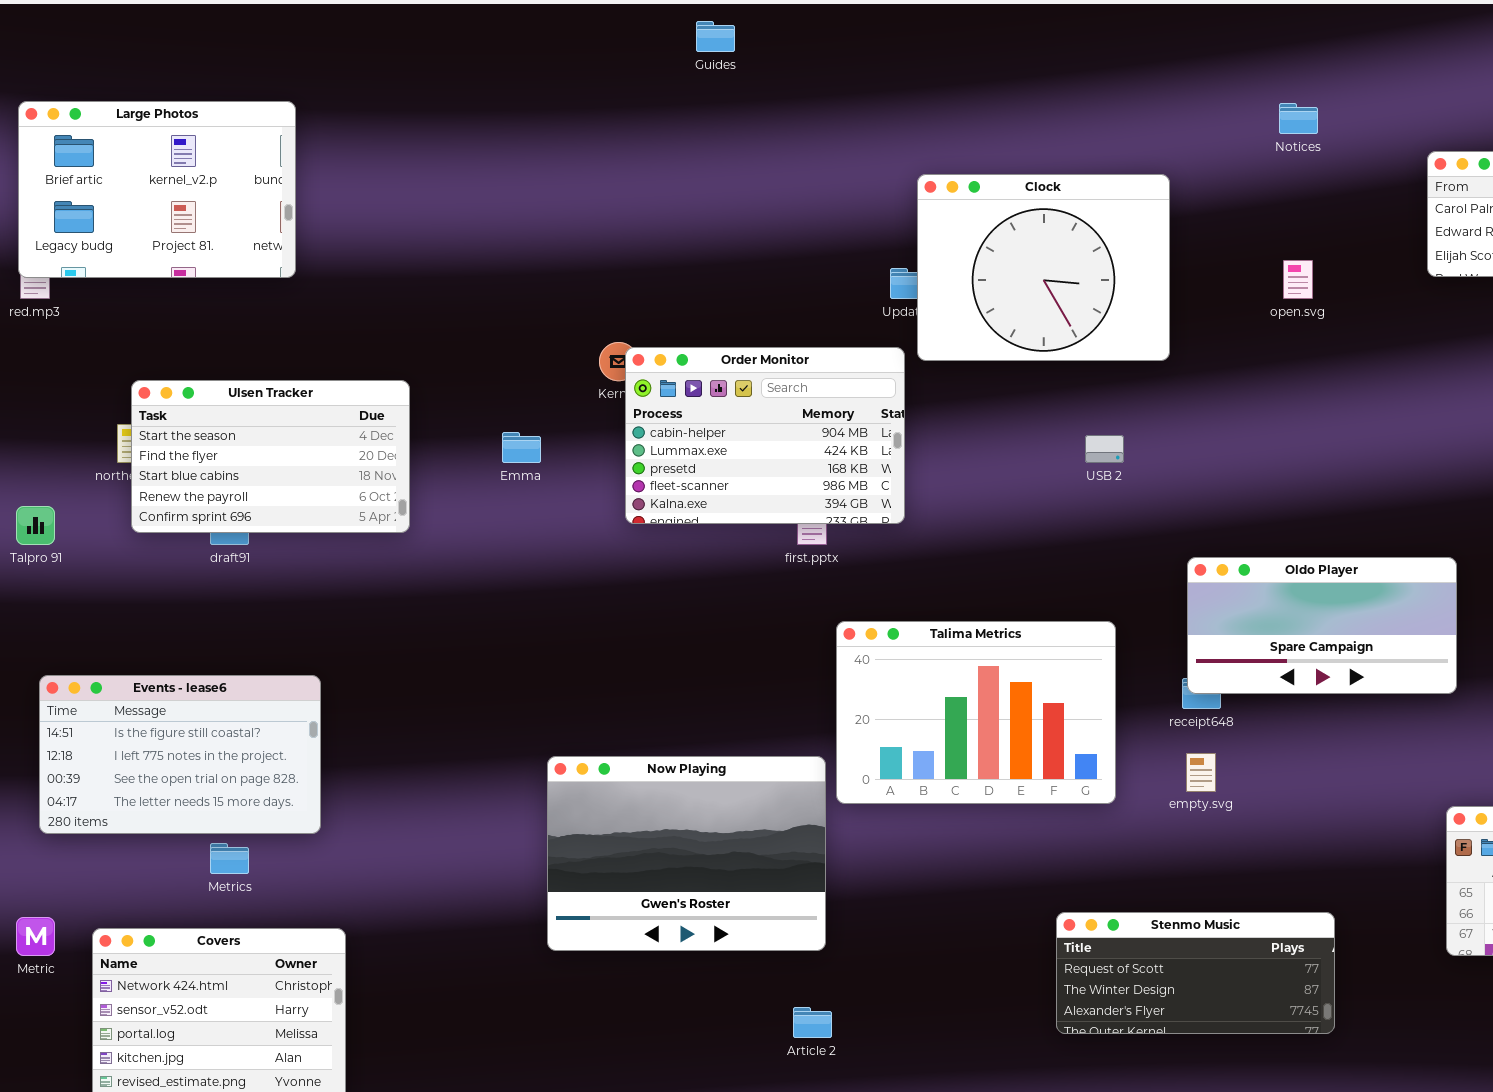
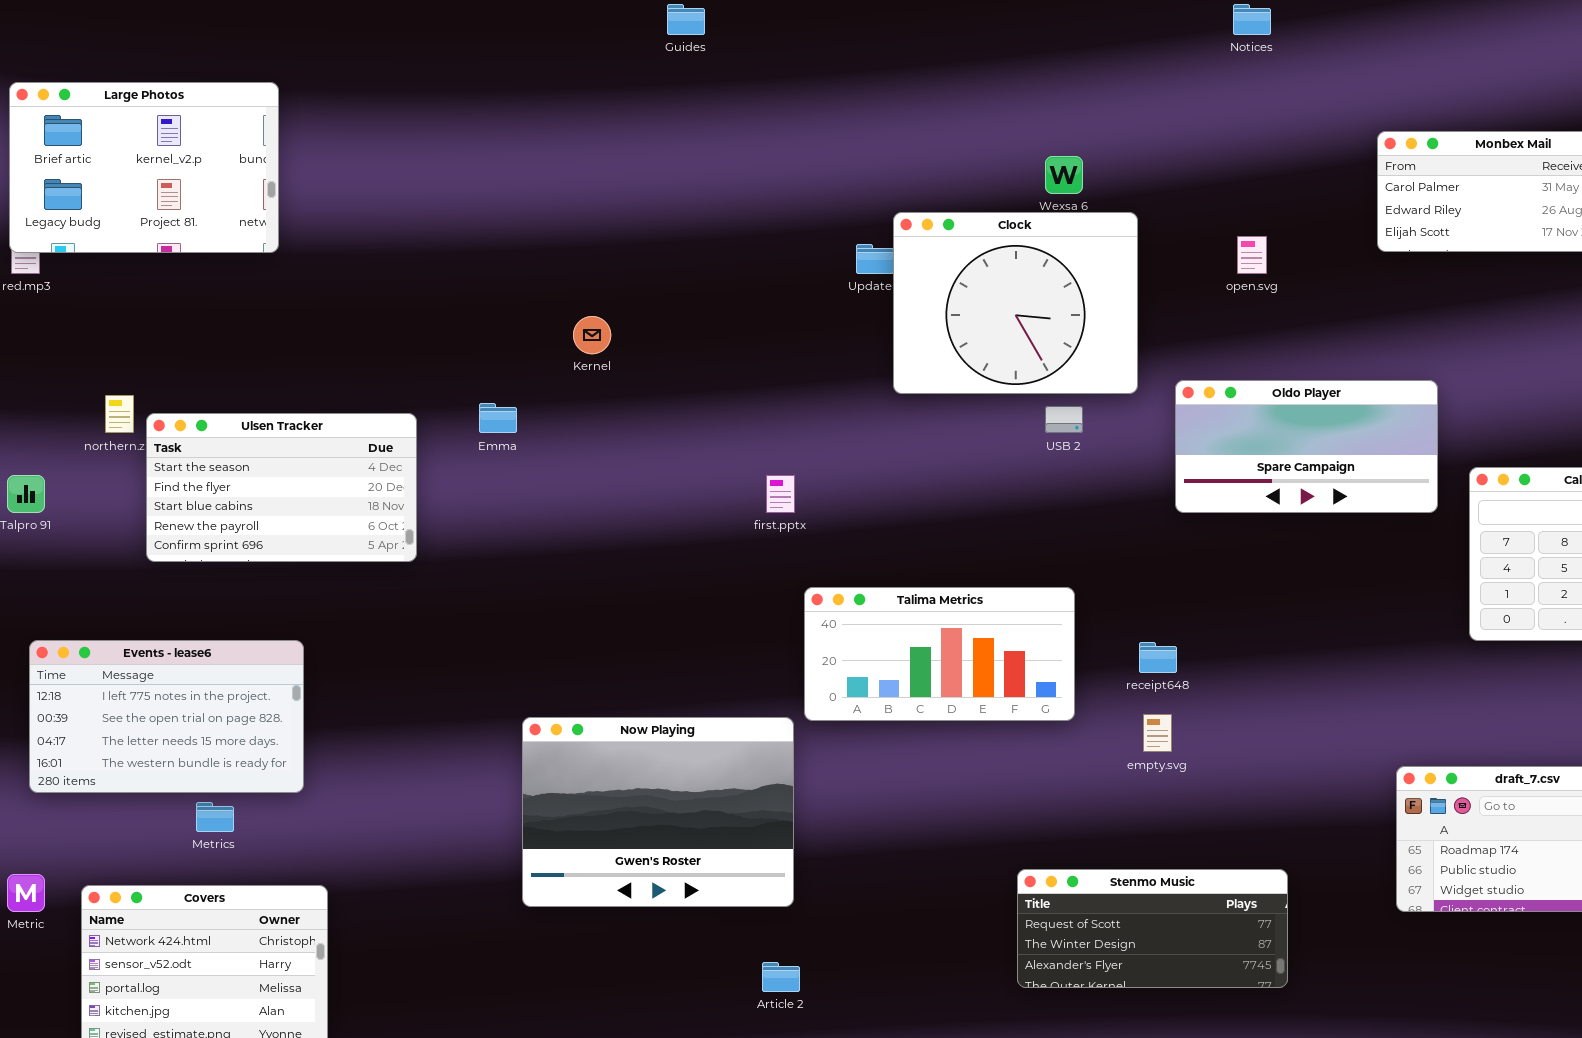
Notices: [1279,103,1318,134] -> [1233,4,1271,35], moved
Clock: [917,174,1170,361] -> [893,212,1138,394], moved
Order Monitor: [625,347,905,524] -> none, closed
Ulsen Tracker: [131,380,410,533] -> [146,413,417,562], moved
Oldo Player: [1187,557,1457,694] -> [1175,380,1438,513], moved
Talima Metrics: [836,621,1116,804] -> [804,587,1075,721], resized
Events - lease6: [39,675,321,834] -> [29,640,304,793], scrolled down 1 row

